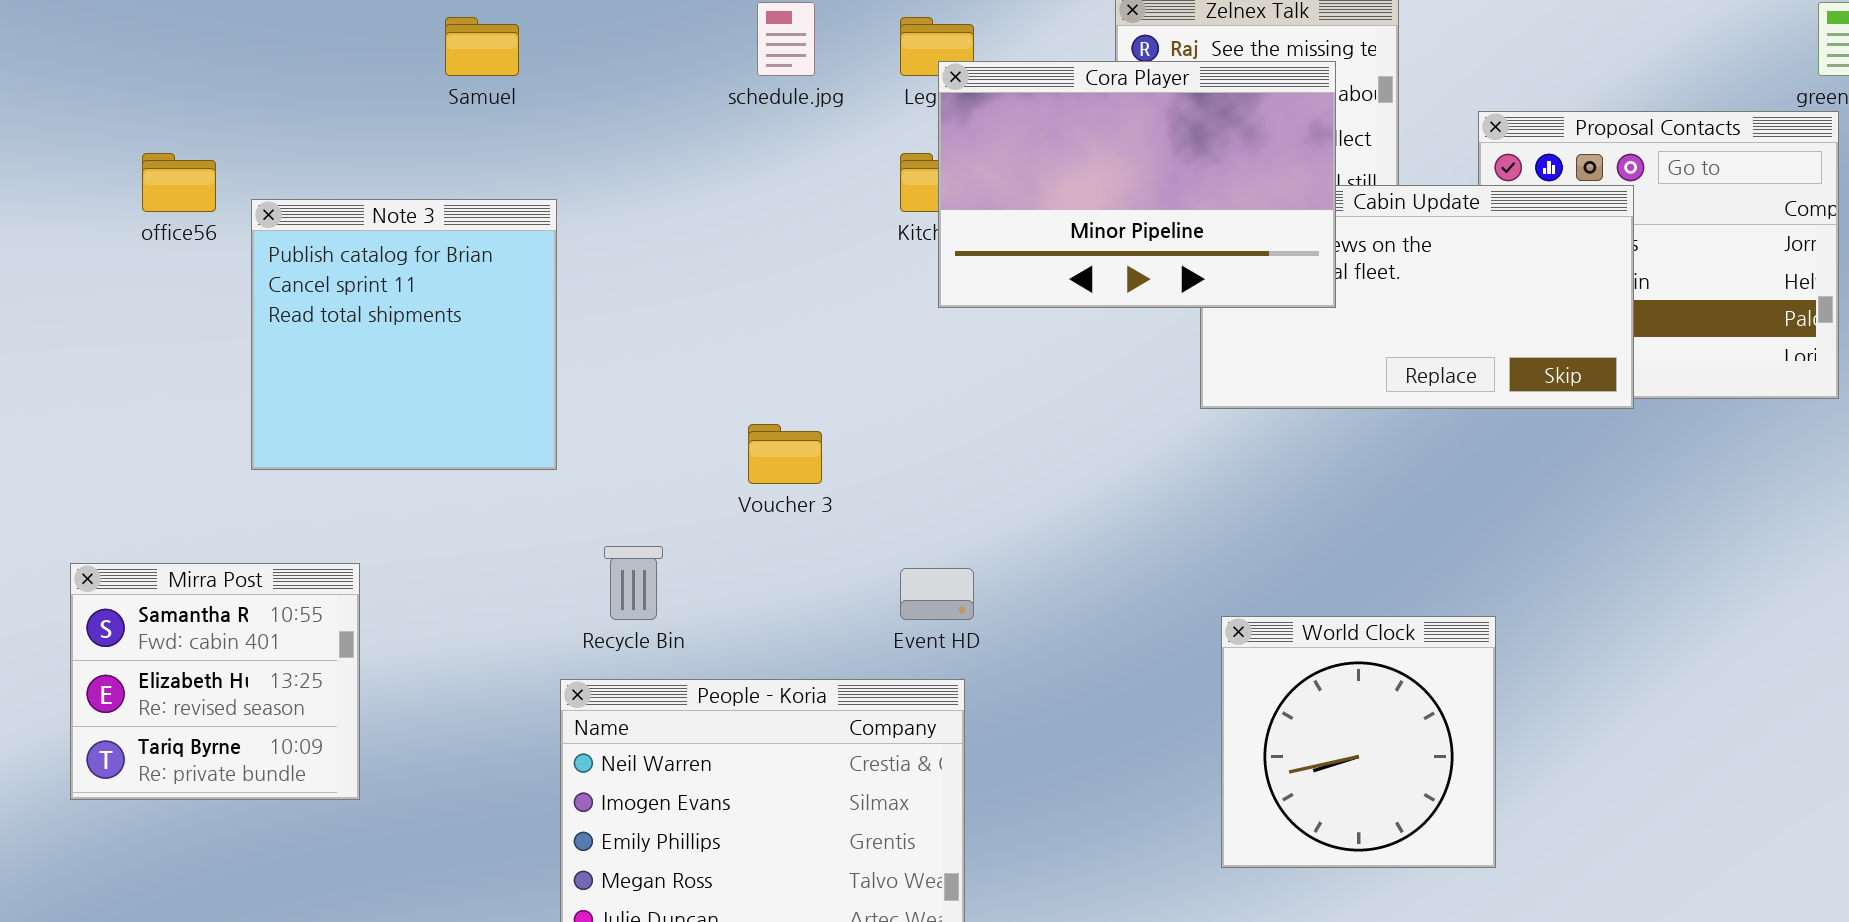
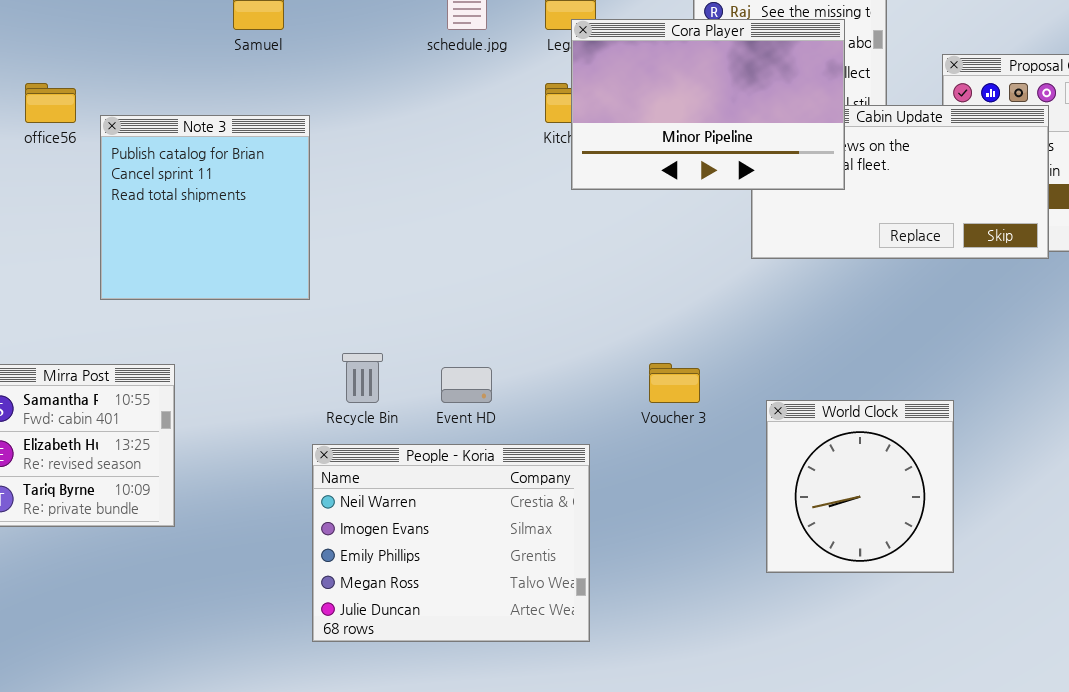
Voucher 3: [748,424,822,484] -> [649,363,700,403], moved
Event HD: [900,568,974,620] -> [441,367,492,403], moved

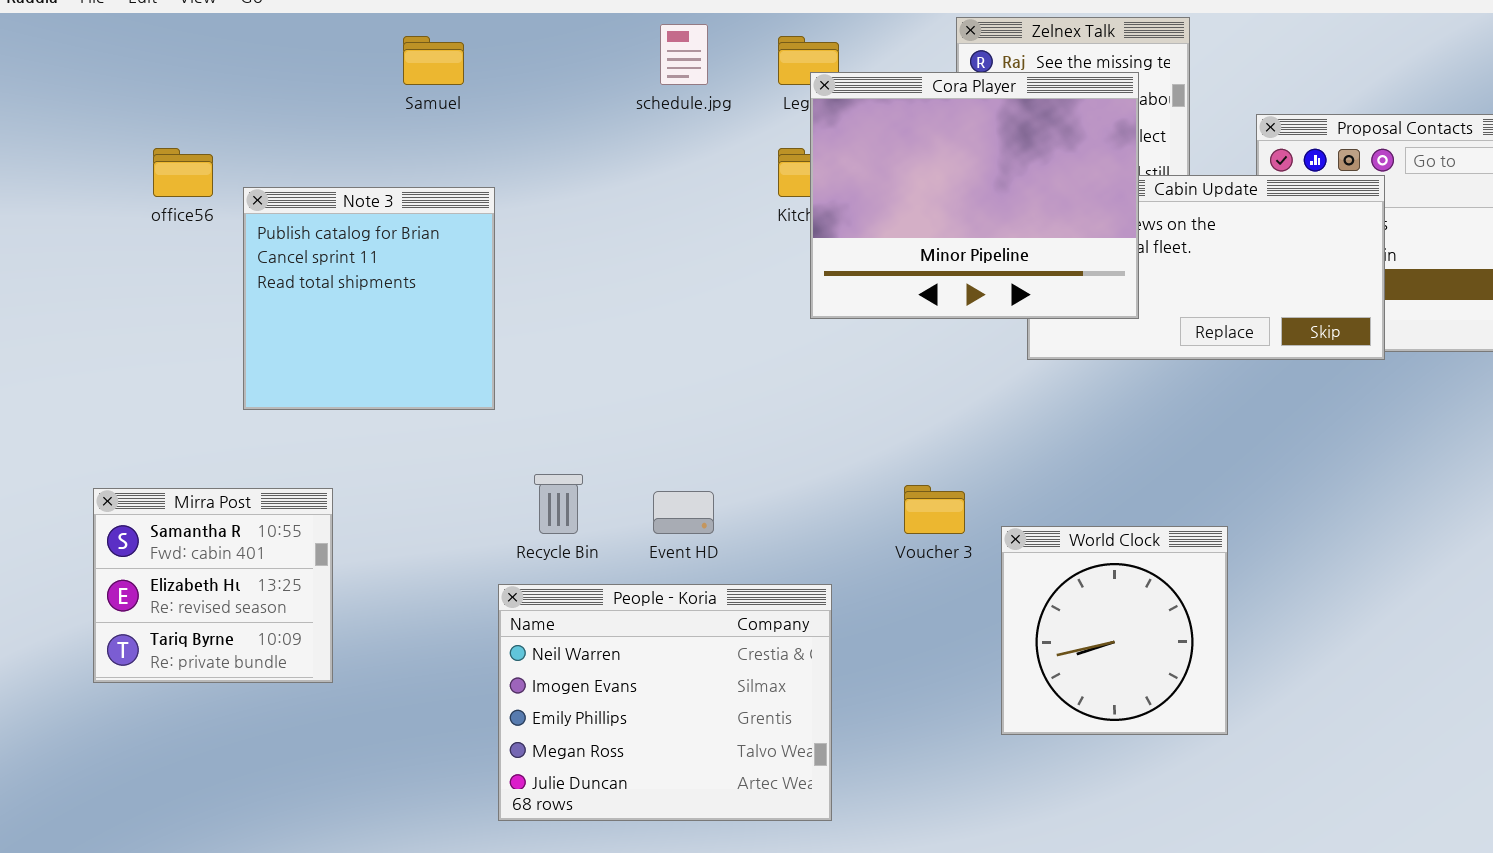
Cora Player: [571,19,845,190] -> [810,72,1139,319], resized
World Clock: [766,400,954,573] -> [1001,526,1228,735], moved

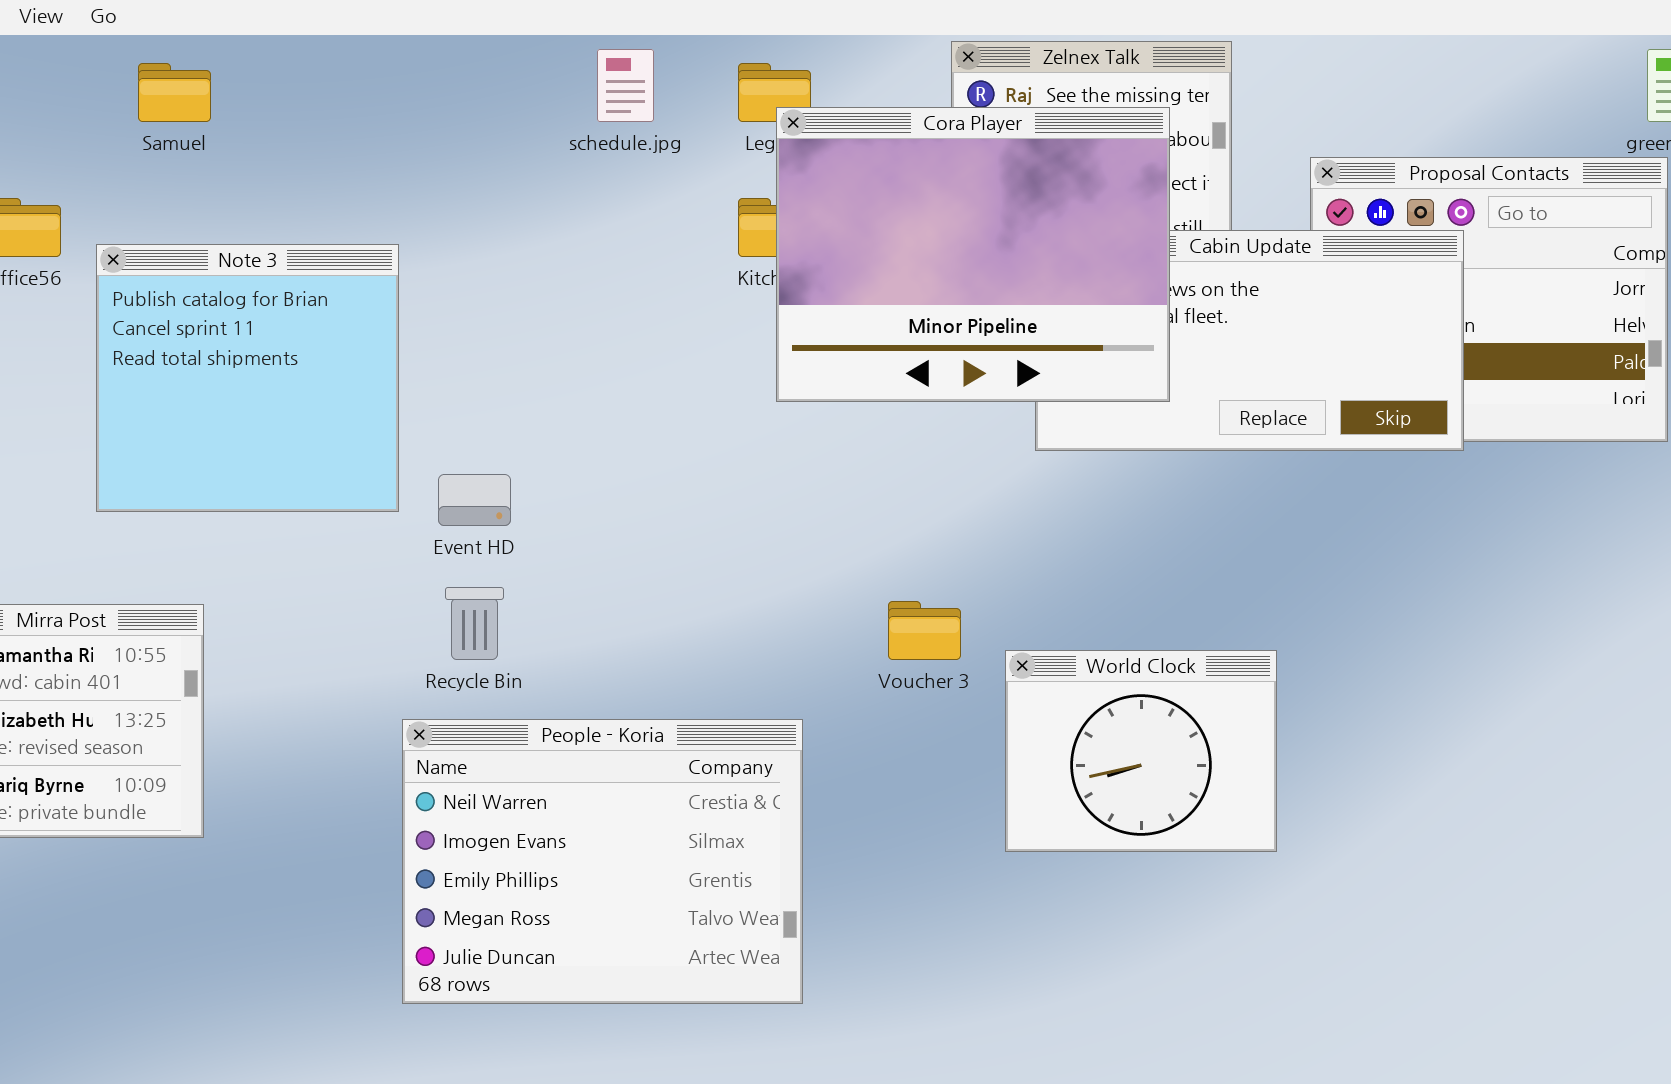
Samuel: [403,36,464,85] -> [138,63,211,122], moved
Event HD: [653,491,714,534] -> [438,474,511,526], moved
World Clock: [1001,526,1228,735] -> [1005,650,1277,852], resized

